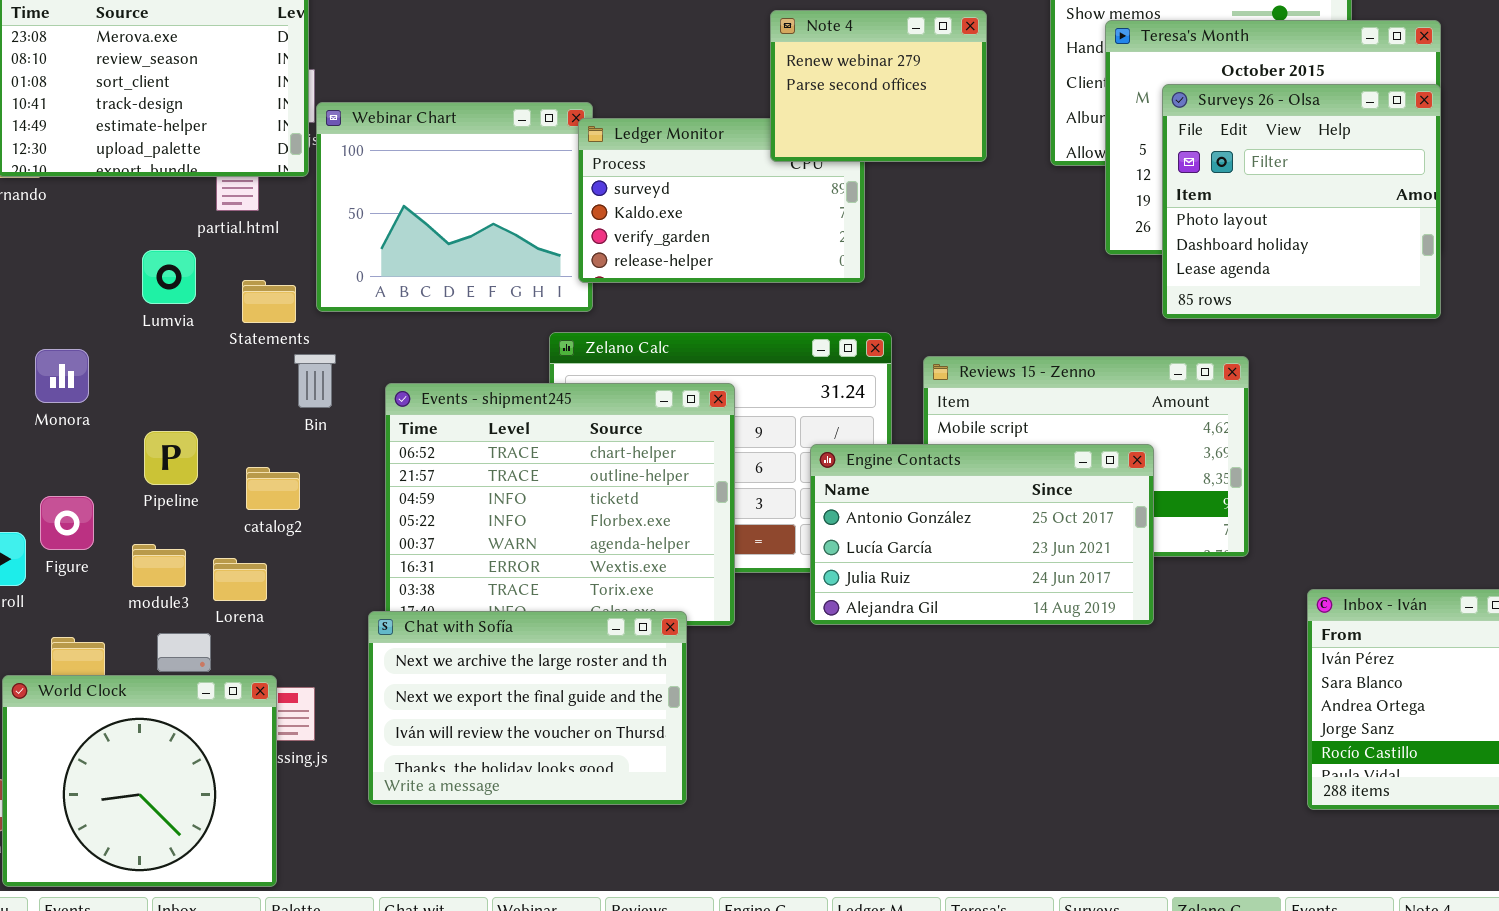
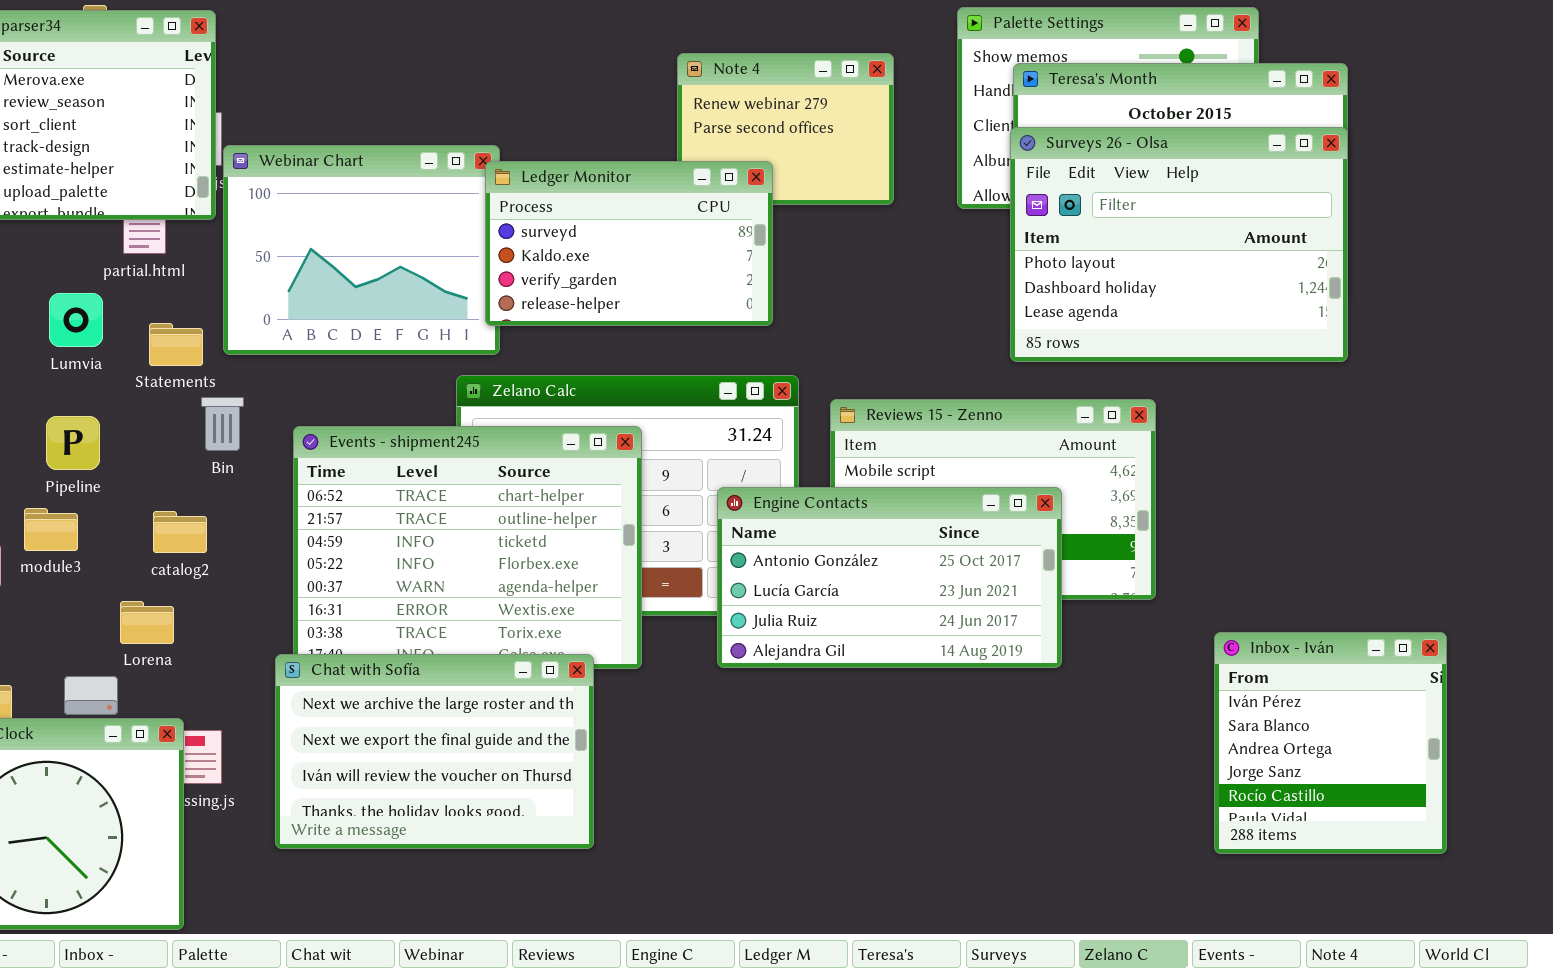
Surveys 26 - Olsa: [1162,84,1441,319] -> [1010,127,1348,362], resized
Ledger Monitor: [578,118,865,283] -> [485,161,773,326], raised
Pipeline: [144,431,198,485] -> [46,416,100,470], moved
module3: [132,544,186,587] -> [24,508,78,551], moved

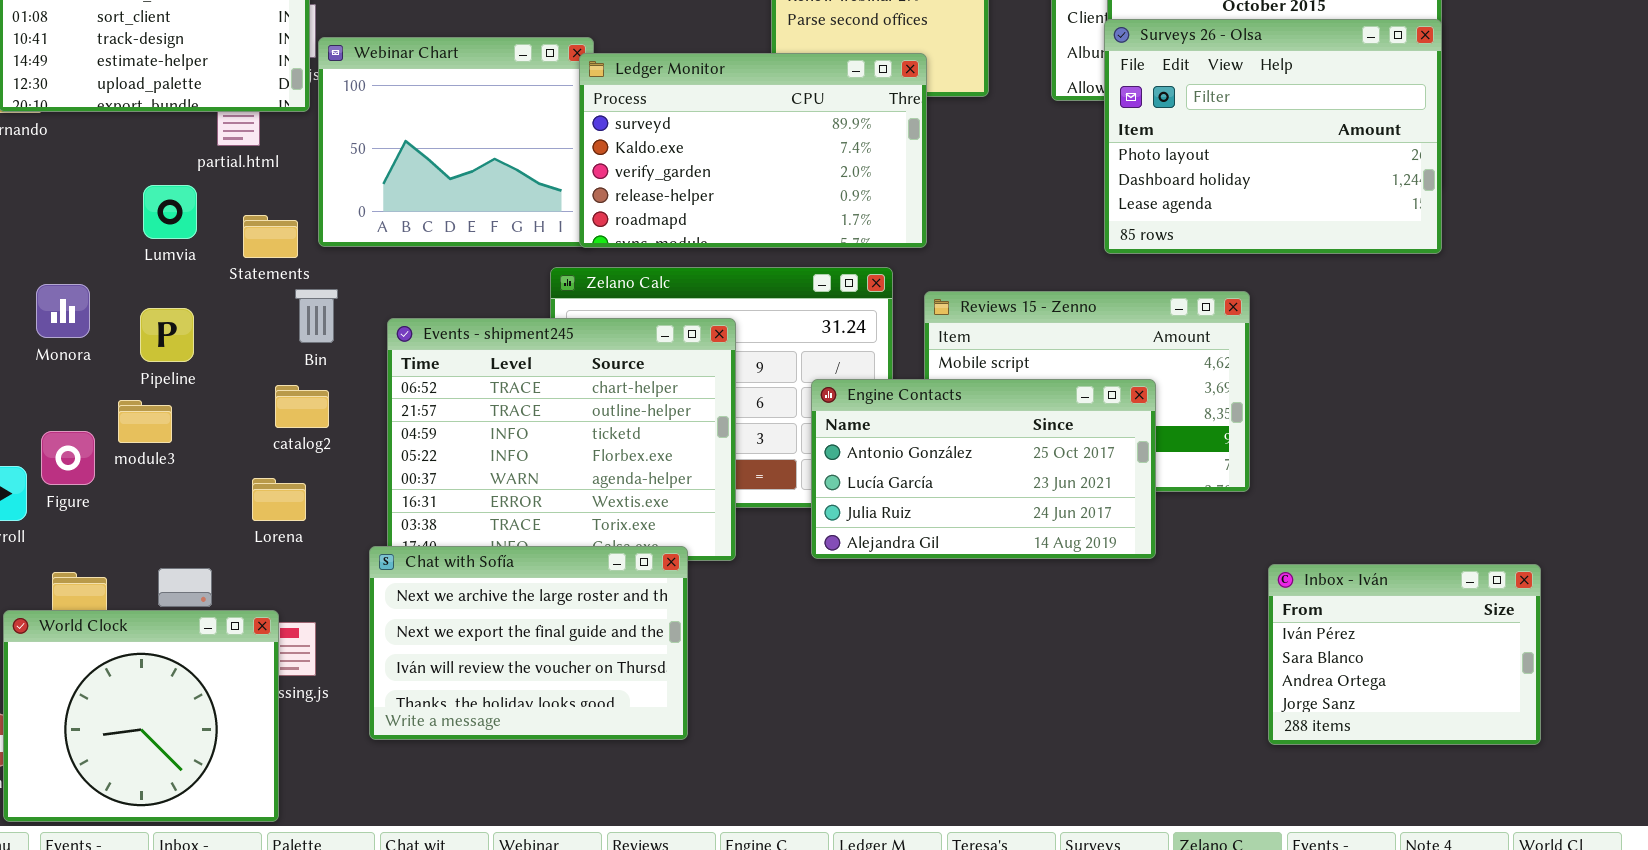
Ledger Monitor: [485,161,773,326] -> [579,53,927,248], resized
catalog2: [153,511,207,553] -> [275,385,329,428], moved
Lorena: [120,601,174,644] -> [252,478,306,521], moved
Inbox - Iván: [1214,632,1447,854] -> [1268,564,1541,745], resized

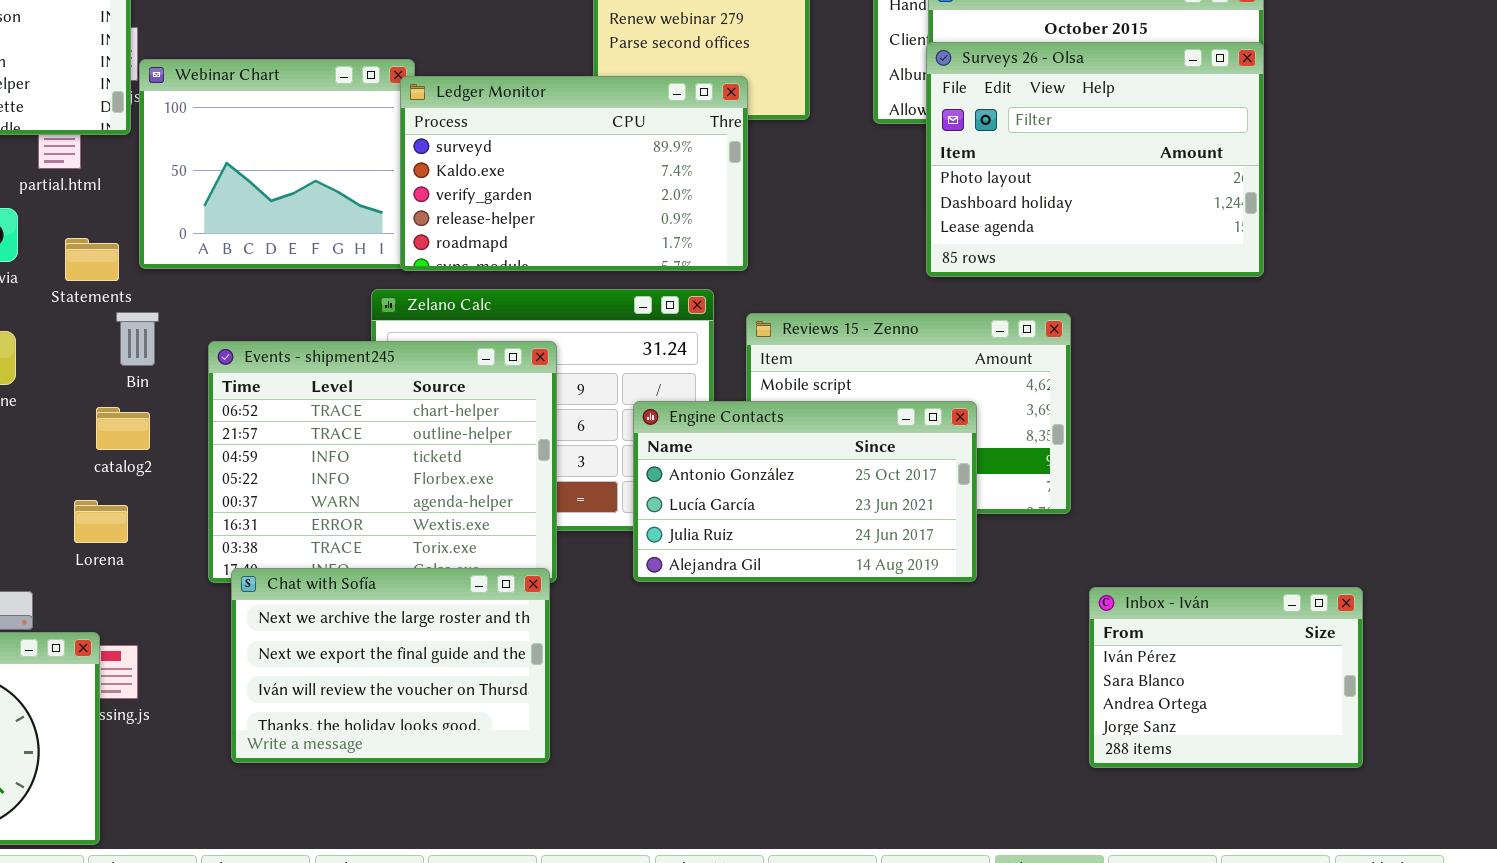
Chat with Sofía: [369,546,688,740] -> [231,568,550,763], moved

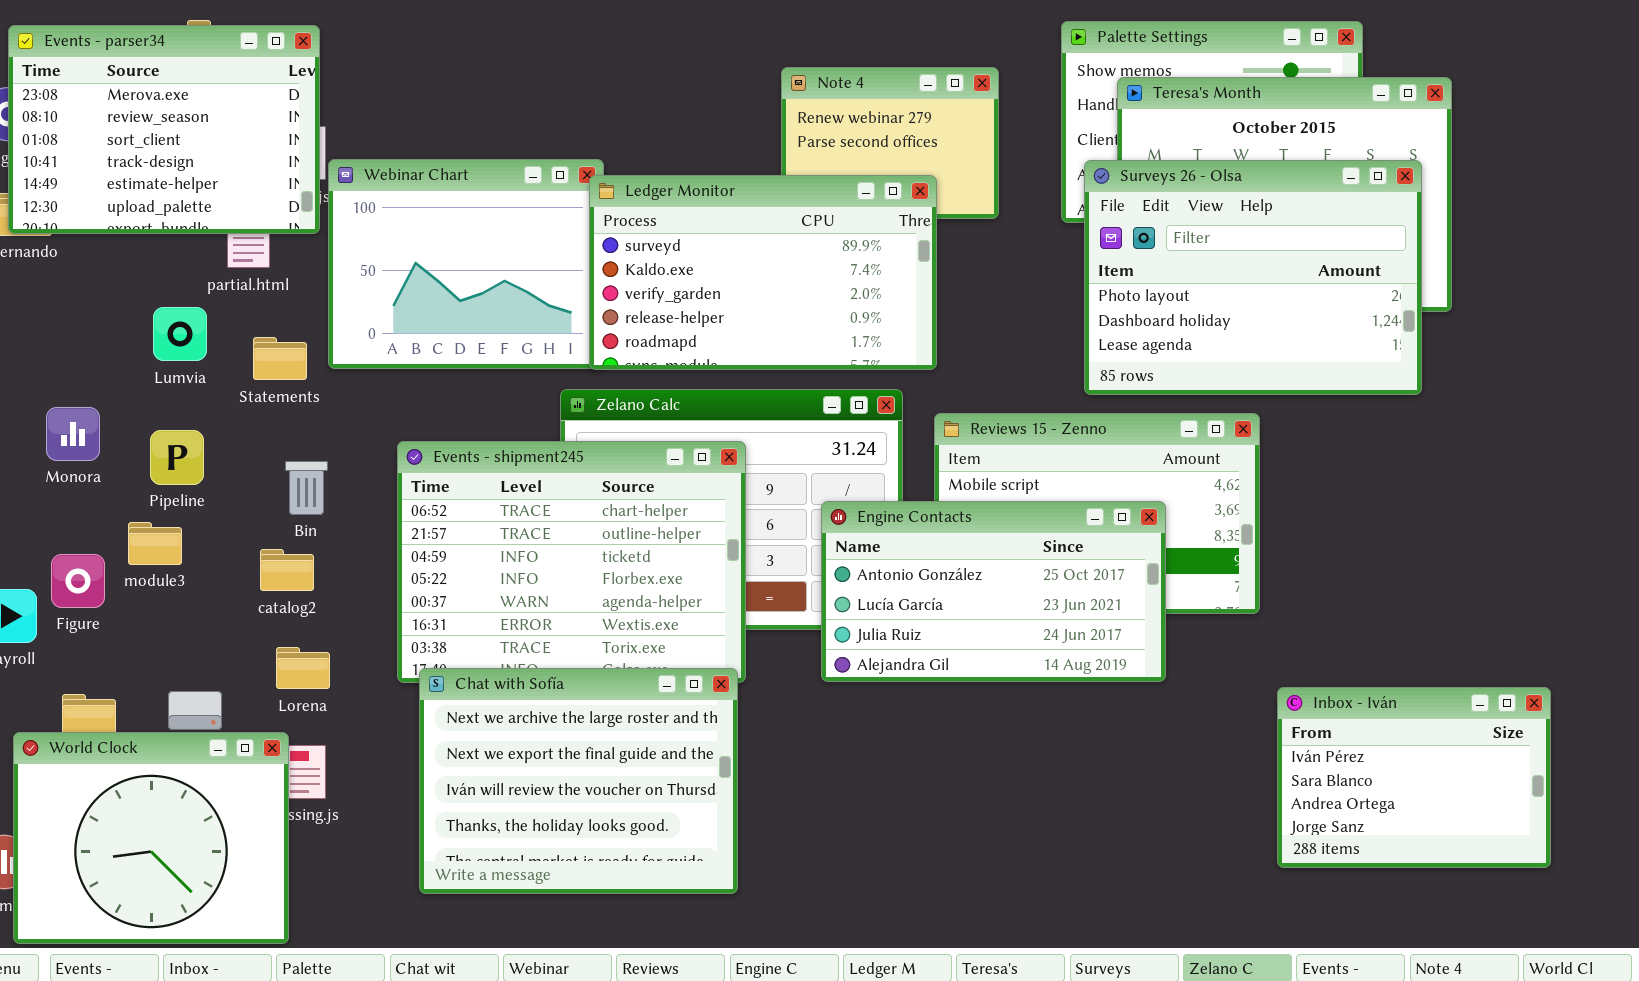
Surveys 26 - Olsa: [926,42,1264,277] -> [1084,160,1422,395], moved
Bin: [116,312,159,366] -> [285,461,328,515], moved
catalog2: [96,407,150,450] -> [260,549,314,591], moved
Lorena: [74,500,128,543] -> [276,647,330,689], moved
Chat with Sofía: [231,568,550,763] -> [419,668,738,894], resized

